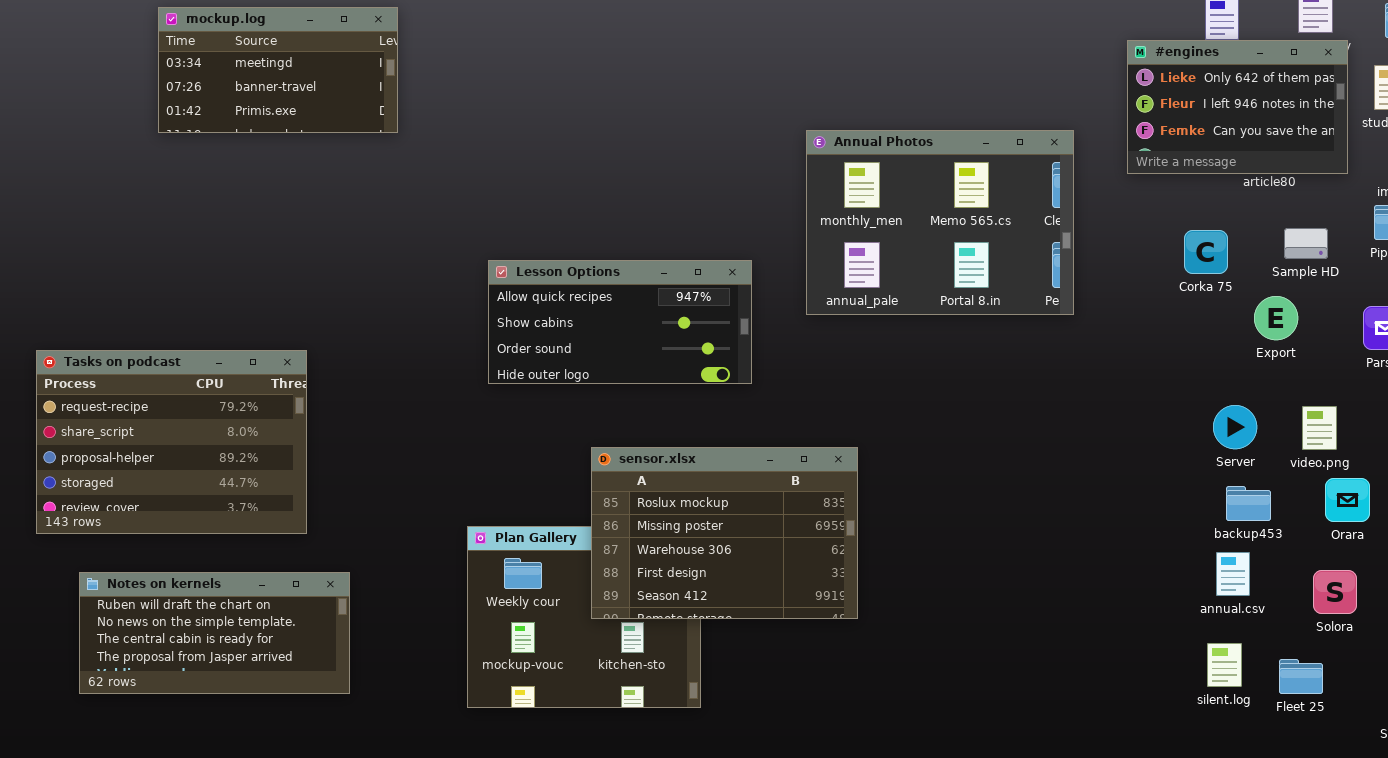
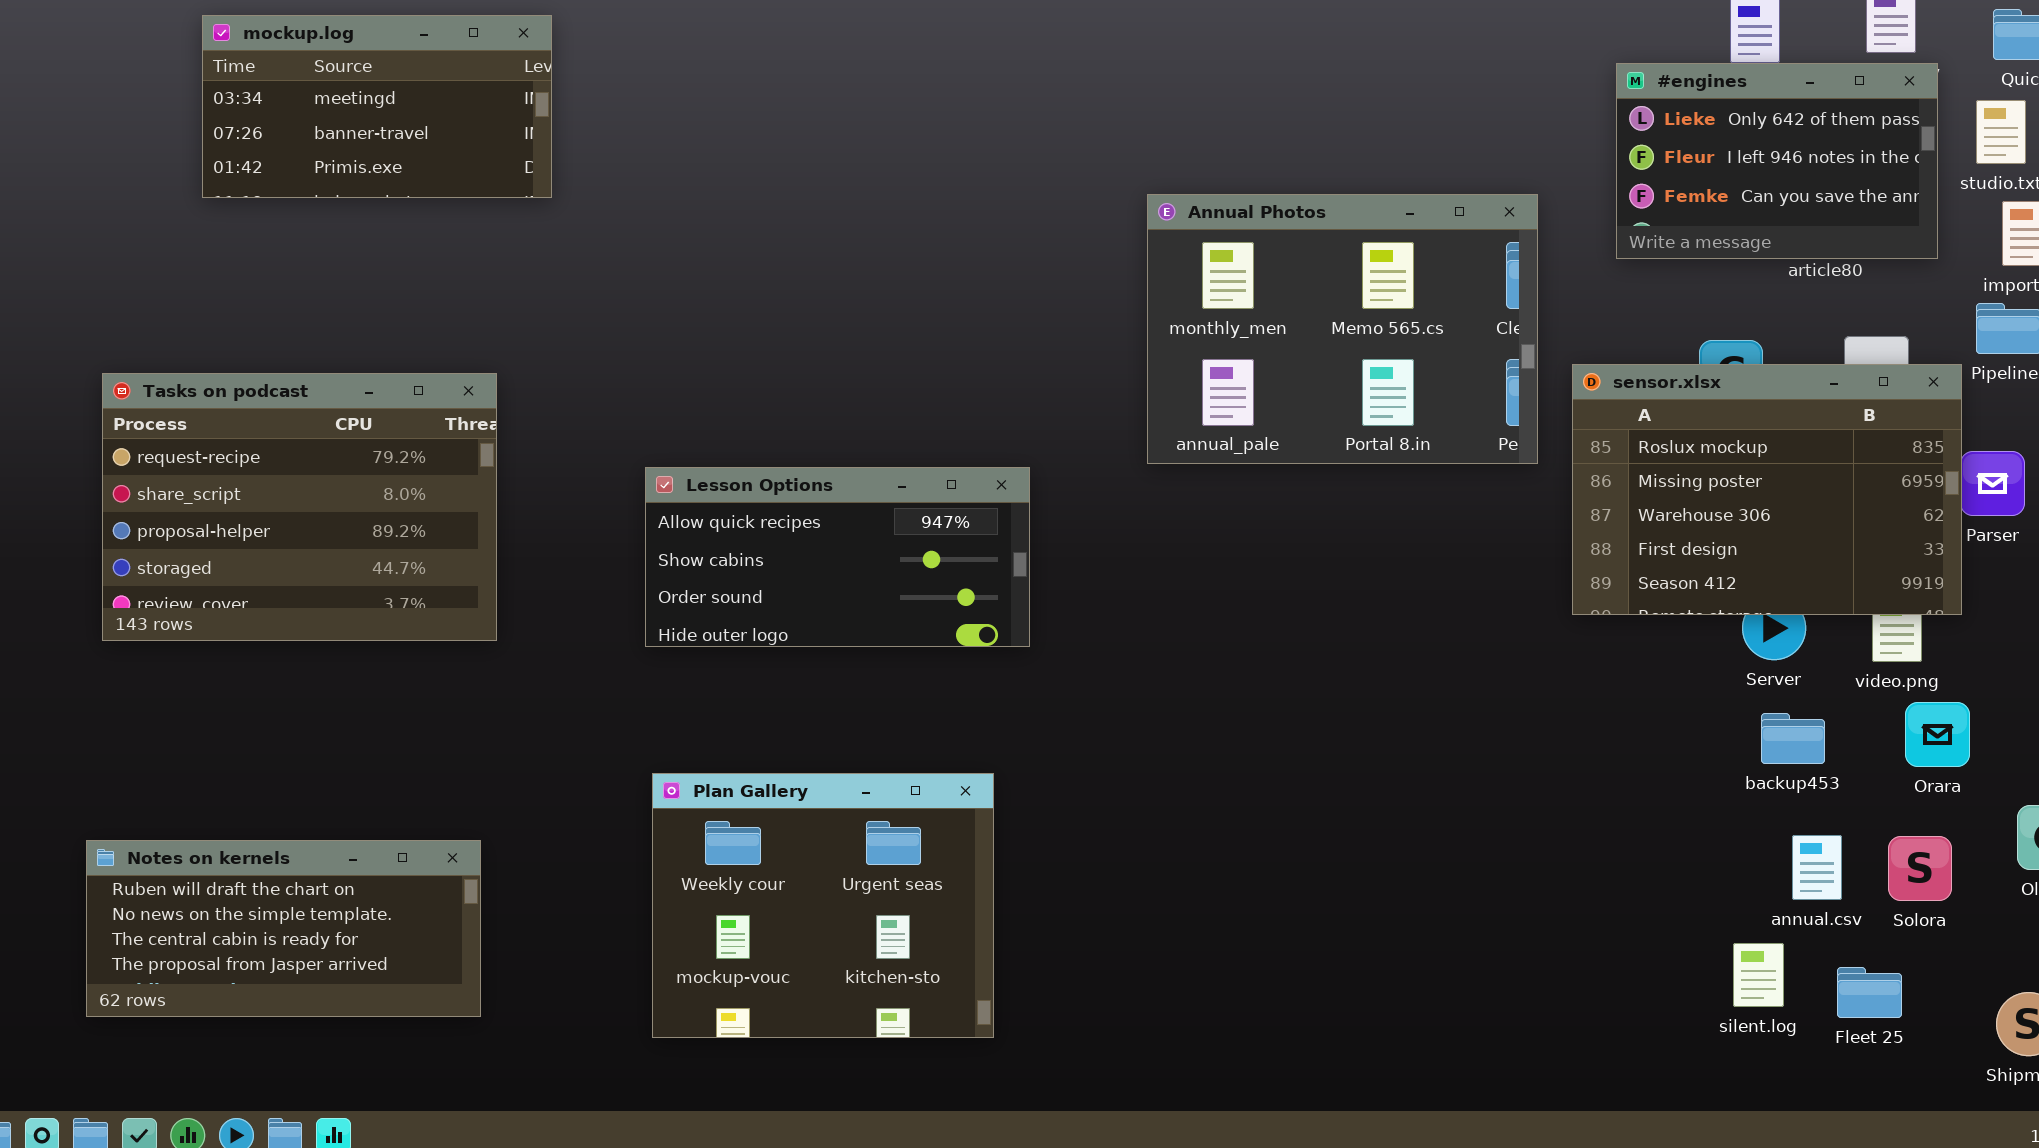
Lesson Options: [488,260,752,384] -> [645,467,1030,647], moved
Tasks on podcast: [36,350,307,534] -> [102,373,497,641], moved
sensor.xlsx: [591,447,858,619] -> [1572,364,1962,615], moved
annual.csv: [1216,552,1250,596] -> [1792,835,1842,900], moved

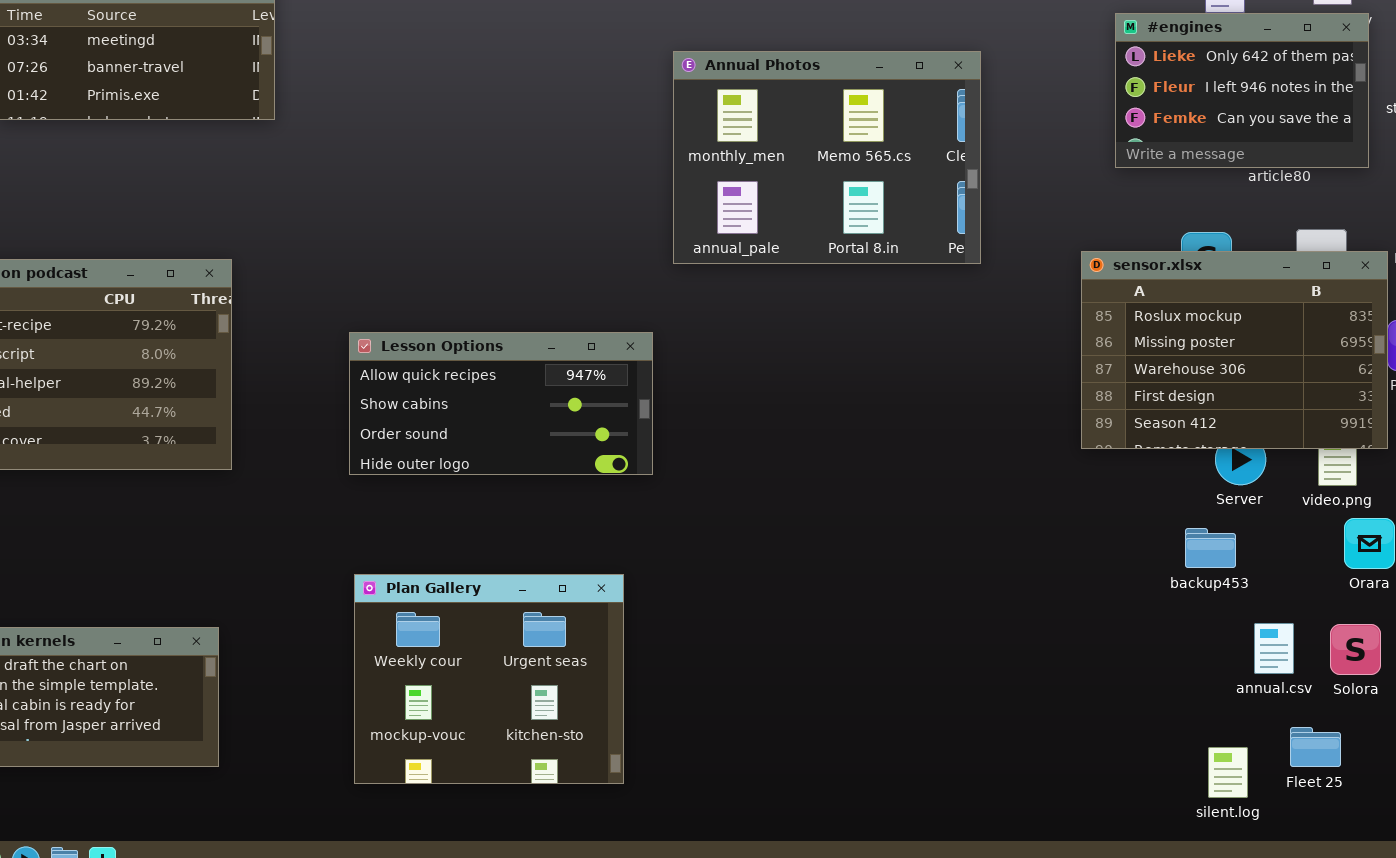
Annual Photos: [1147,194,1538,464] -> [673,51,981,264], moved
backup453: [1761,713,1825,764] -> [1185,528,1236,568], moved
silent.log: [1733,943,1784,1007] -> [1208,747,1248,798], moved

